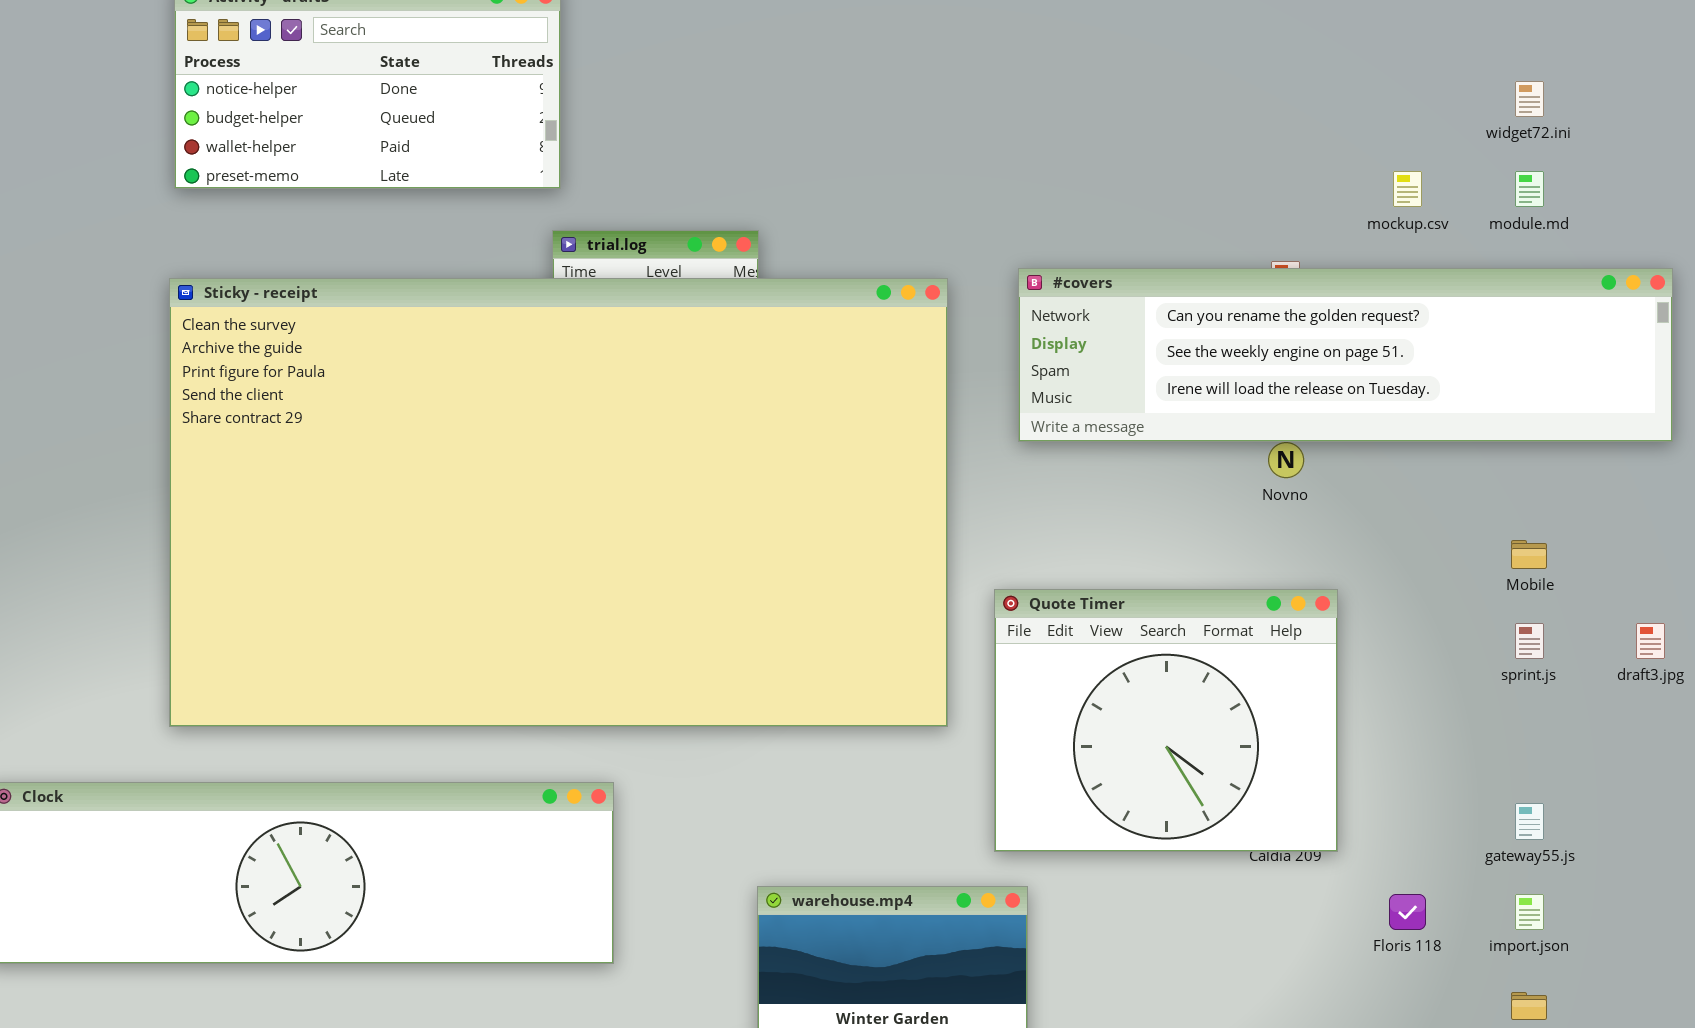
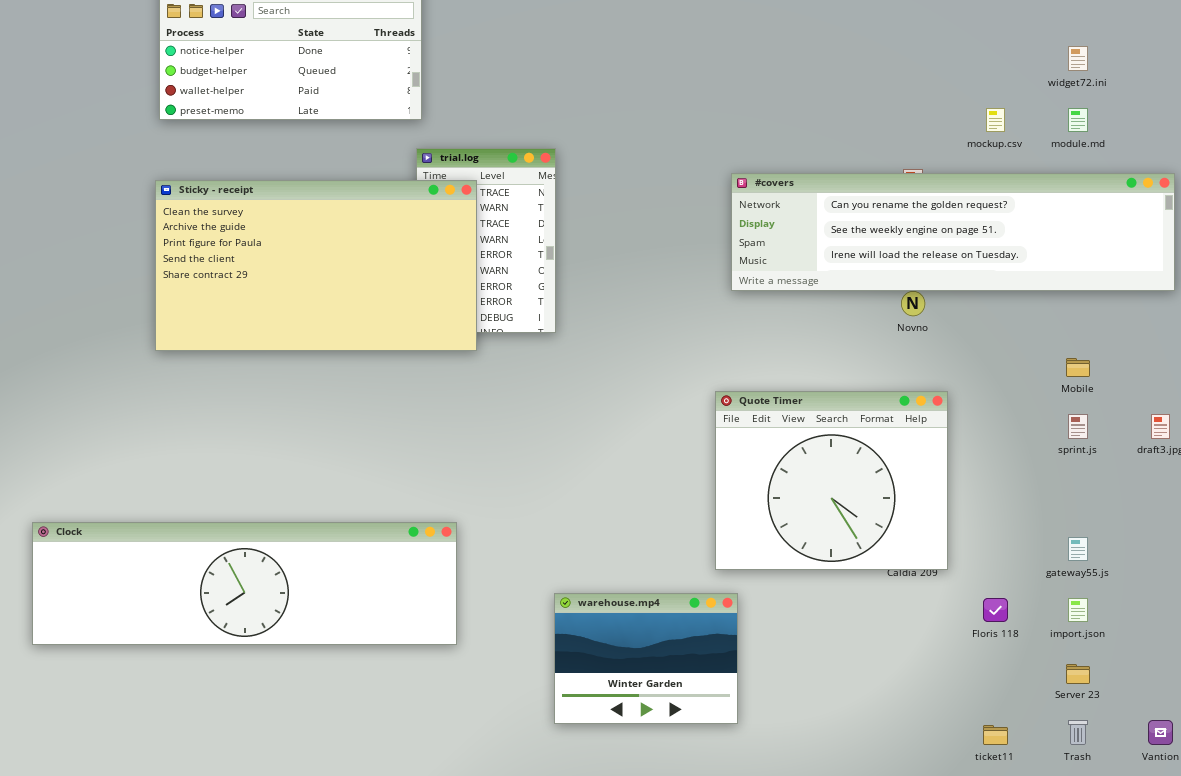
Sticky - receipt: [169,278,948,727] -> [155,180,477,351], resized

